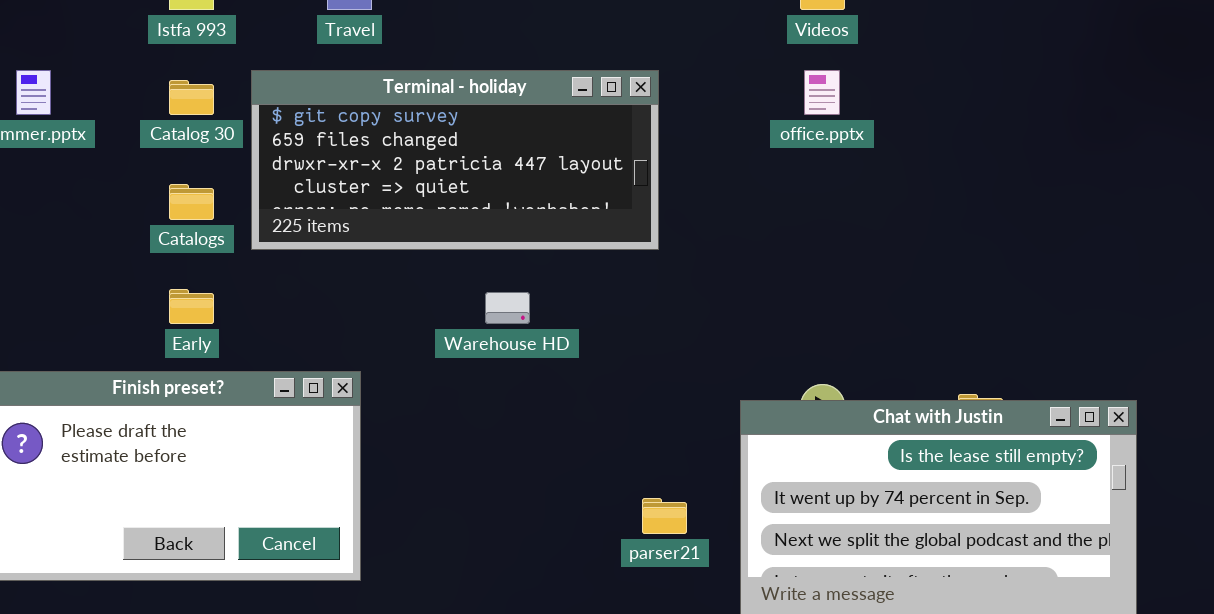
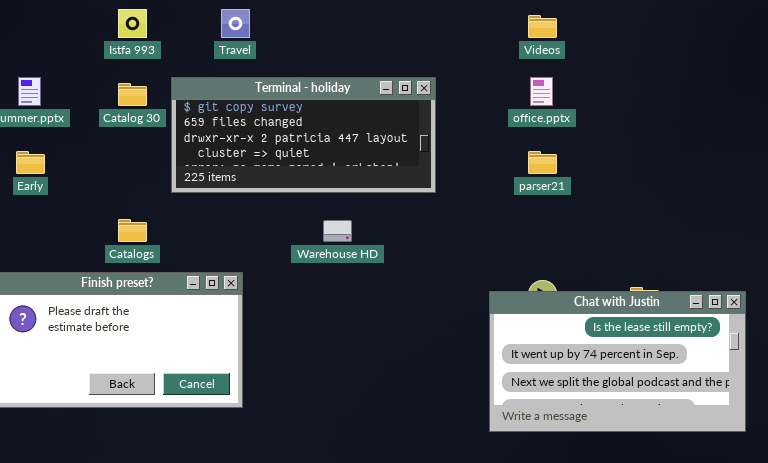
Catalogs: [169,184,214,220] -> [118,219,147,242], moved
Early: [169,289,214,324] -> [16,151,45,174], moved
parser21: [642,498,687,534] -> [528,151,557,174], moved

